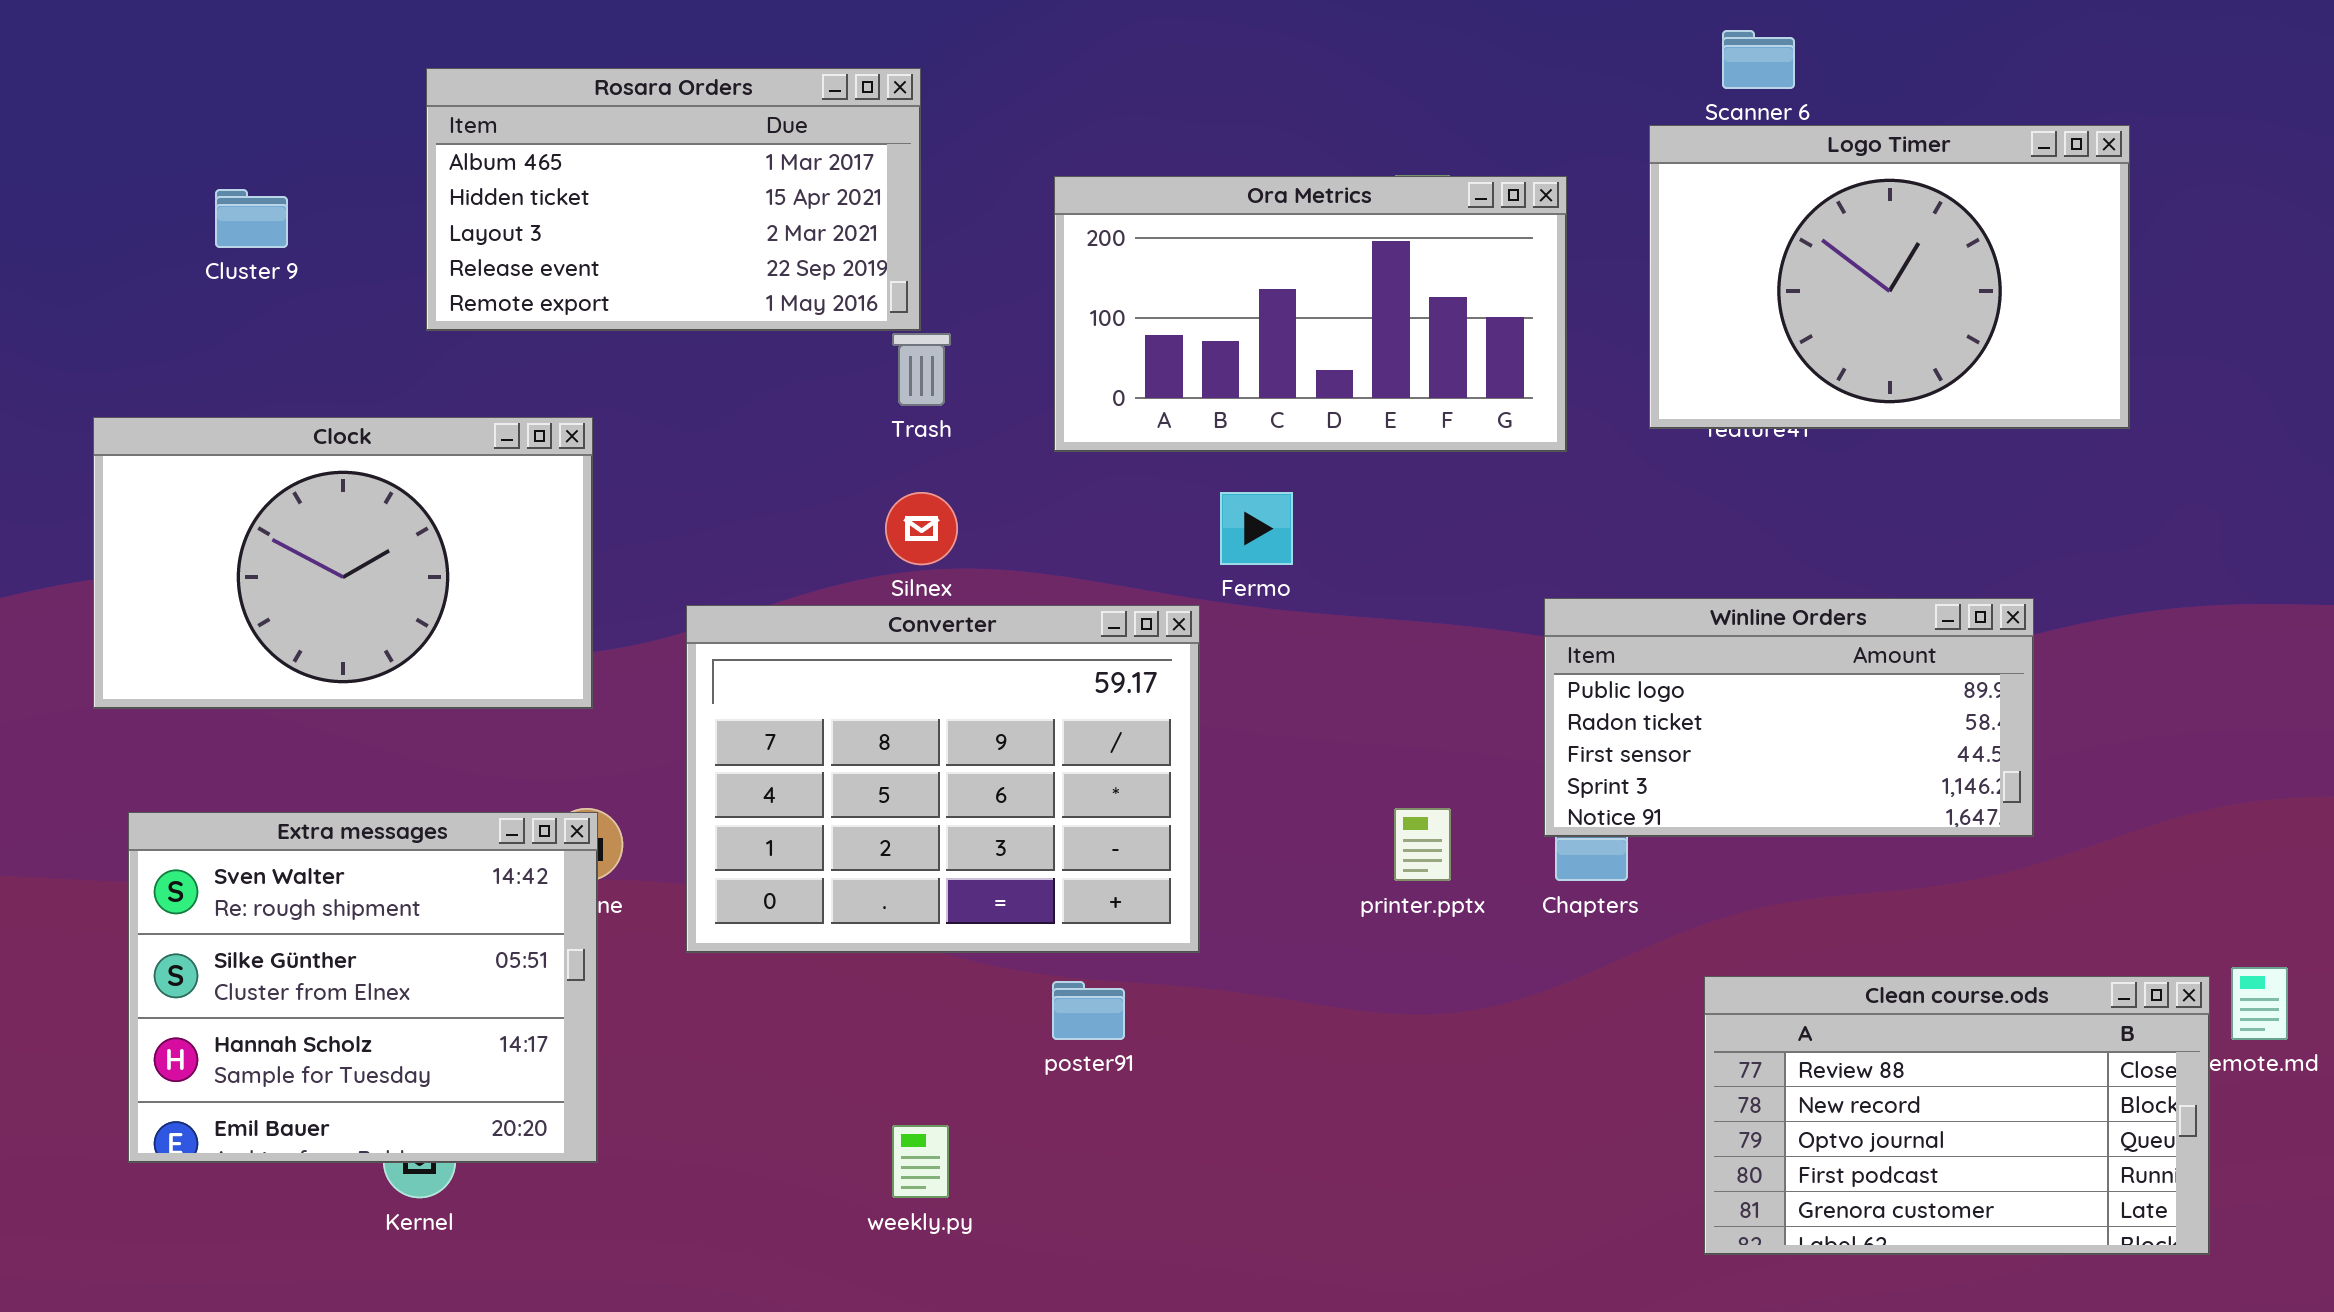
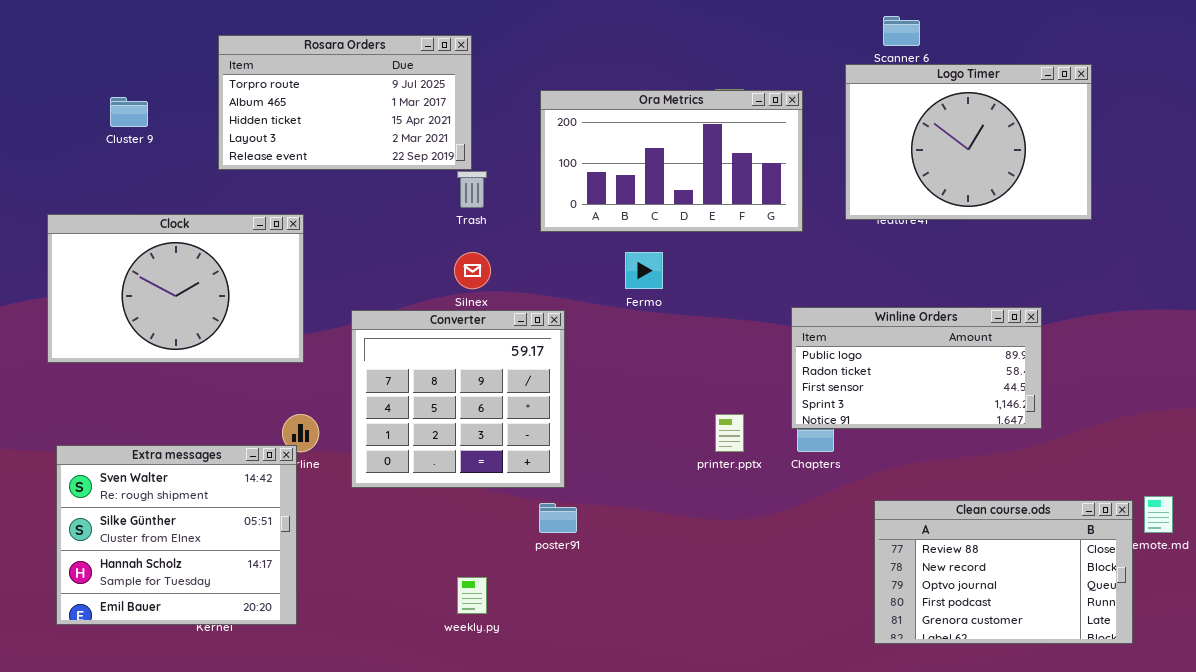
Rosara Orders: [426,68,921,331] -> [218,35,472,170], scrolled up 1 row
Converter: [686,605,1200,953] -> [351,310,565,488], resized
Extra messages: [128,812,598,1163] -> [56,445,297,625], moved

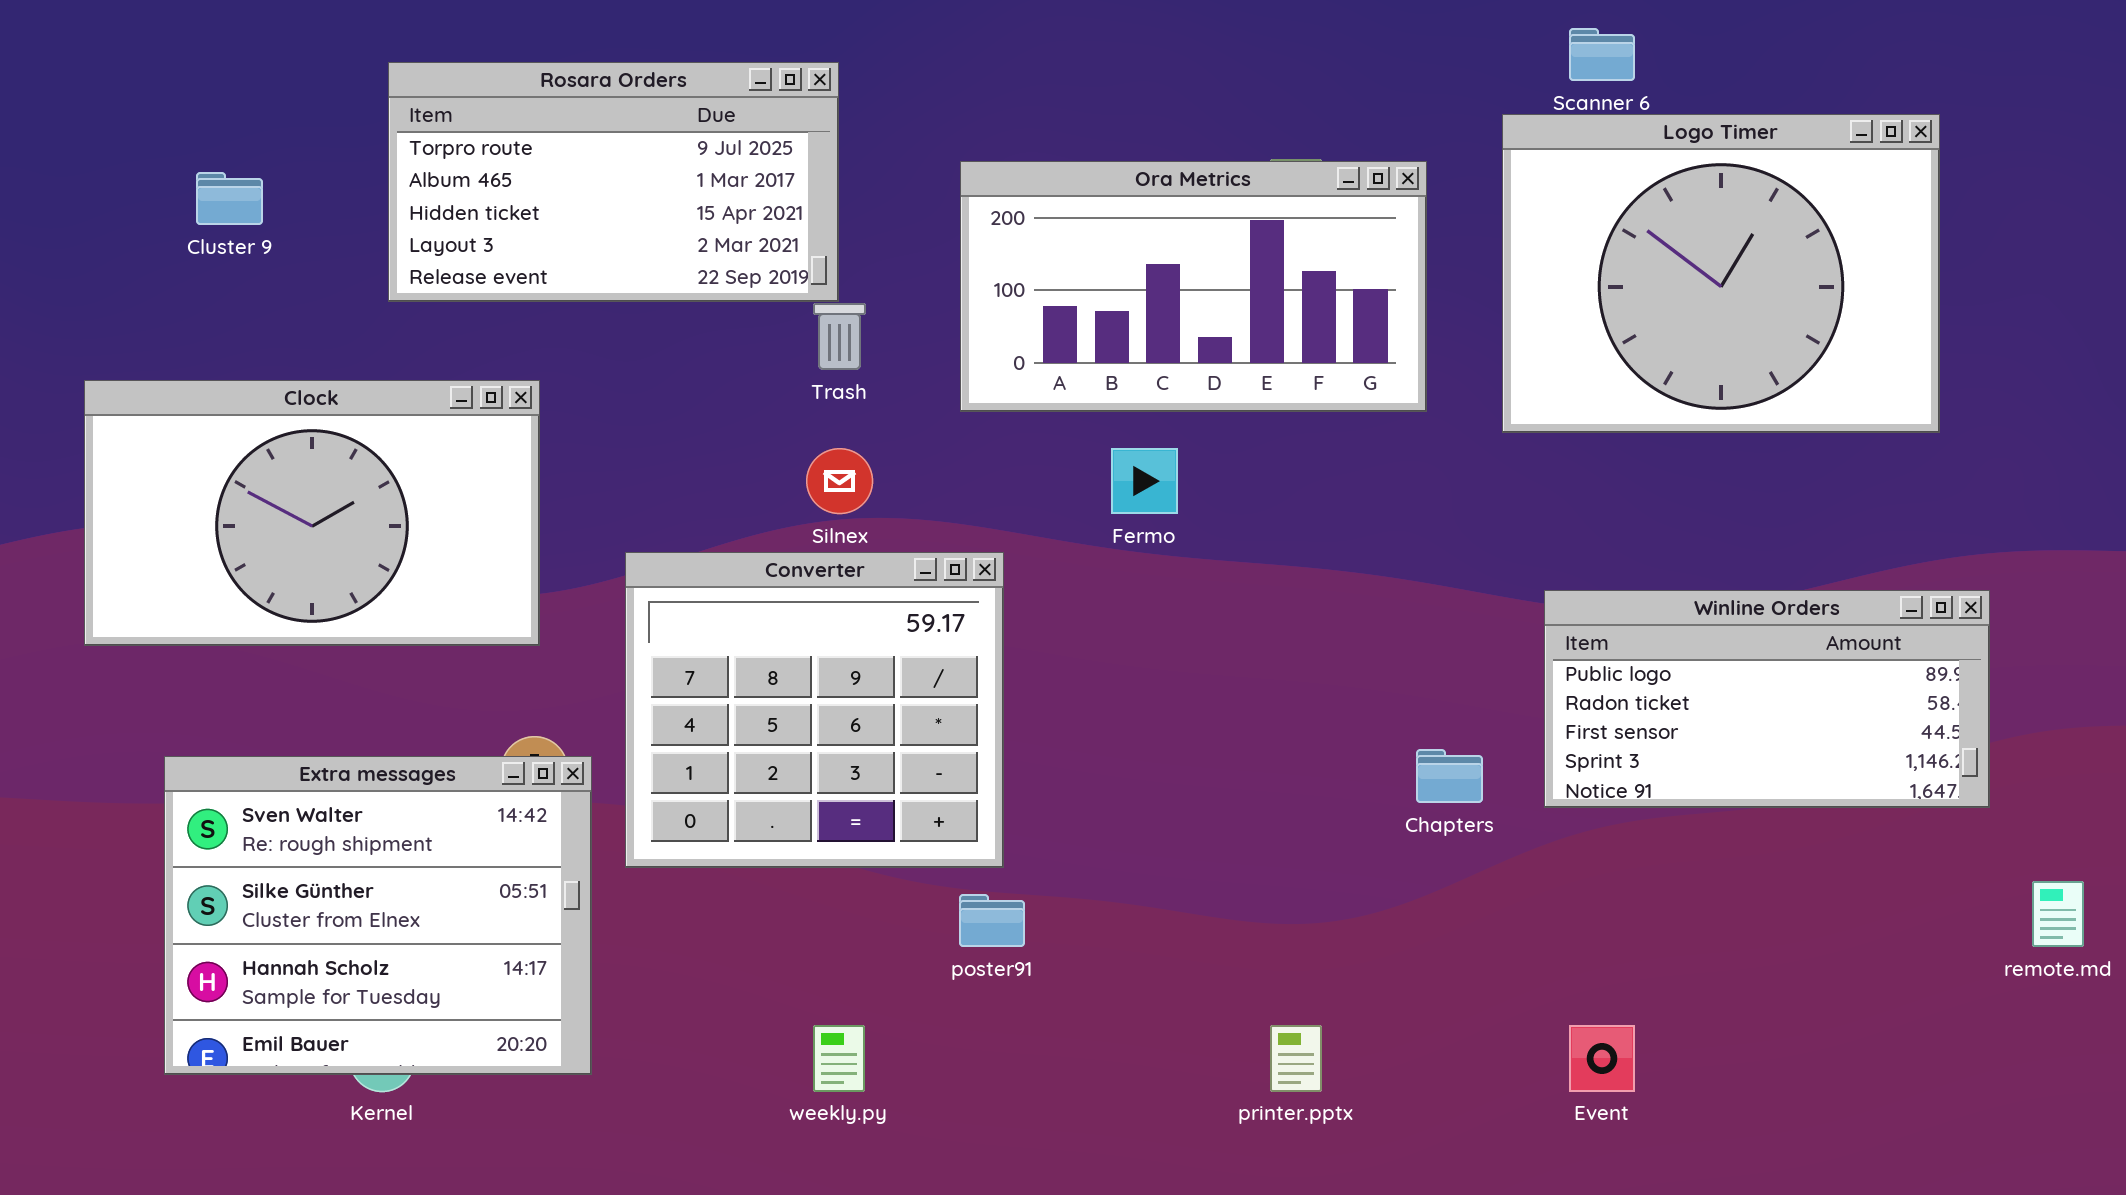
Logo Timer: [845,64,1092,220] -> [1502,114,1940,433], resized
Winline Orders: [791,307,1042,429] -> [1544,590,1990,808], moved
printer.pptx: [715,414,744,452] -> [1270,1025,1322,1092], moved
Extra messages: [56,445,297,625] -> [164,756,592,1075], moved
Clean course.ods: [874,500,1133,644] -> none, closed

